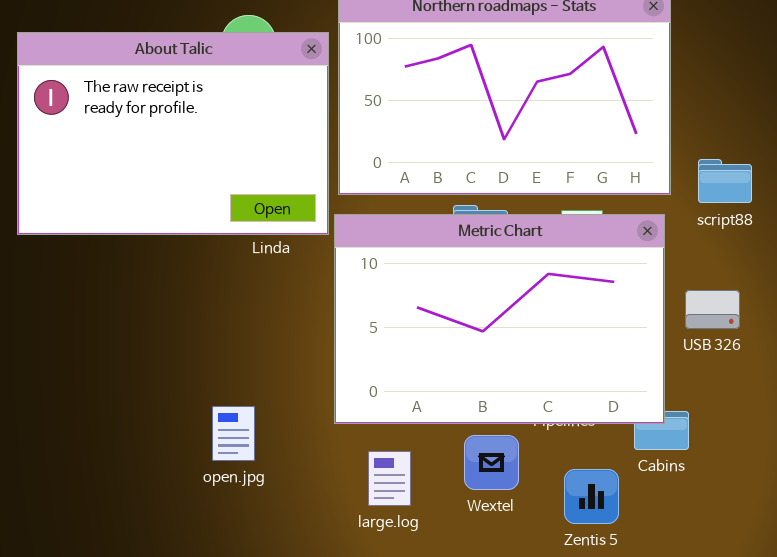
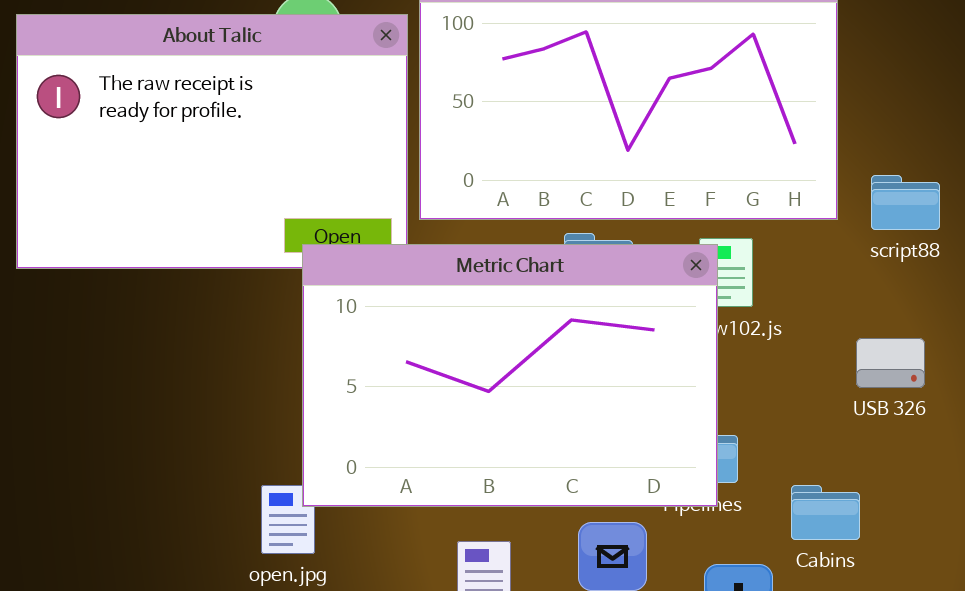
Metric Chart: [334,214,665,424] -> [302,244,718,507], moved

